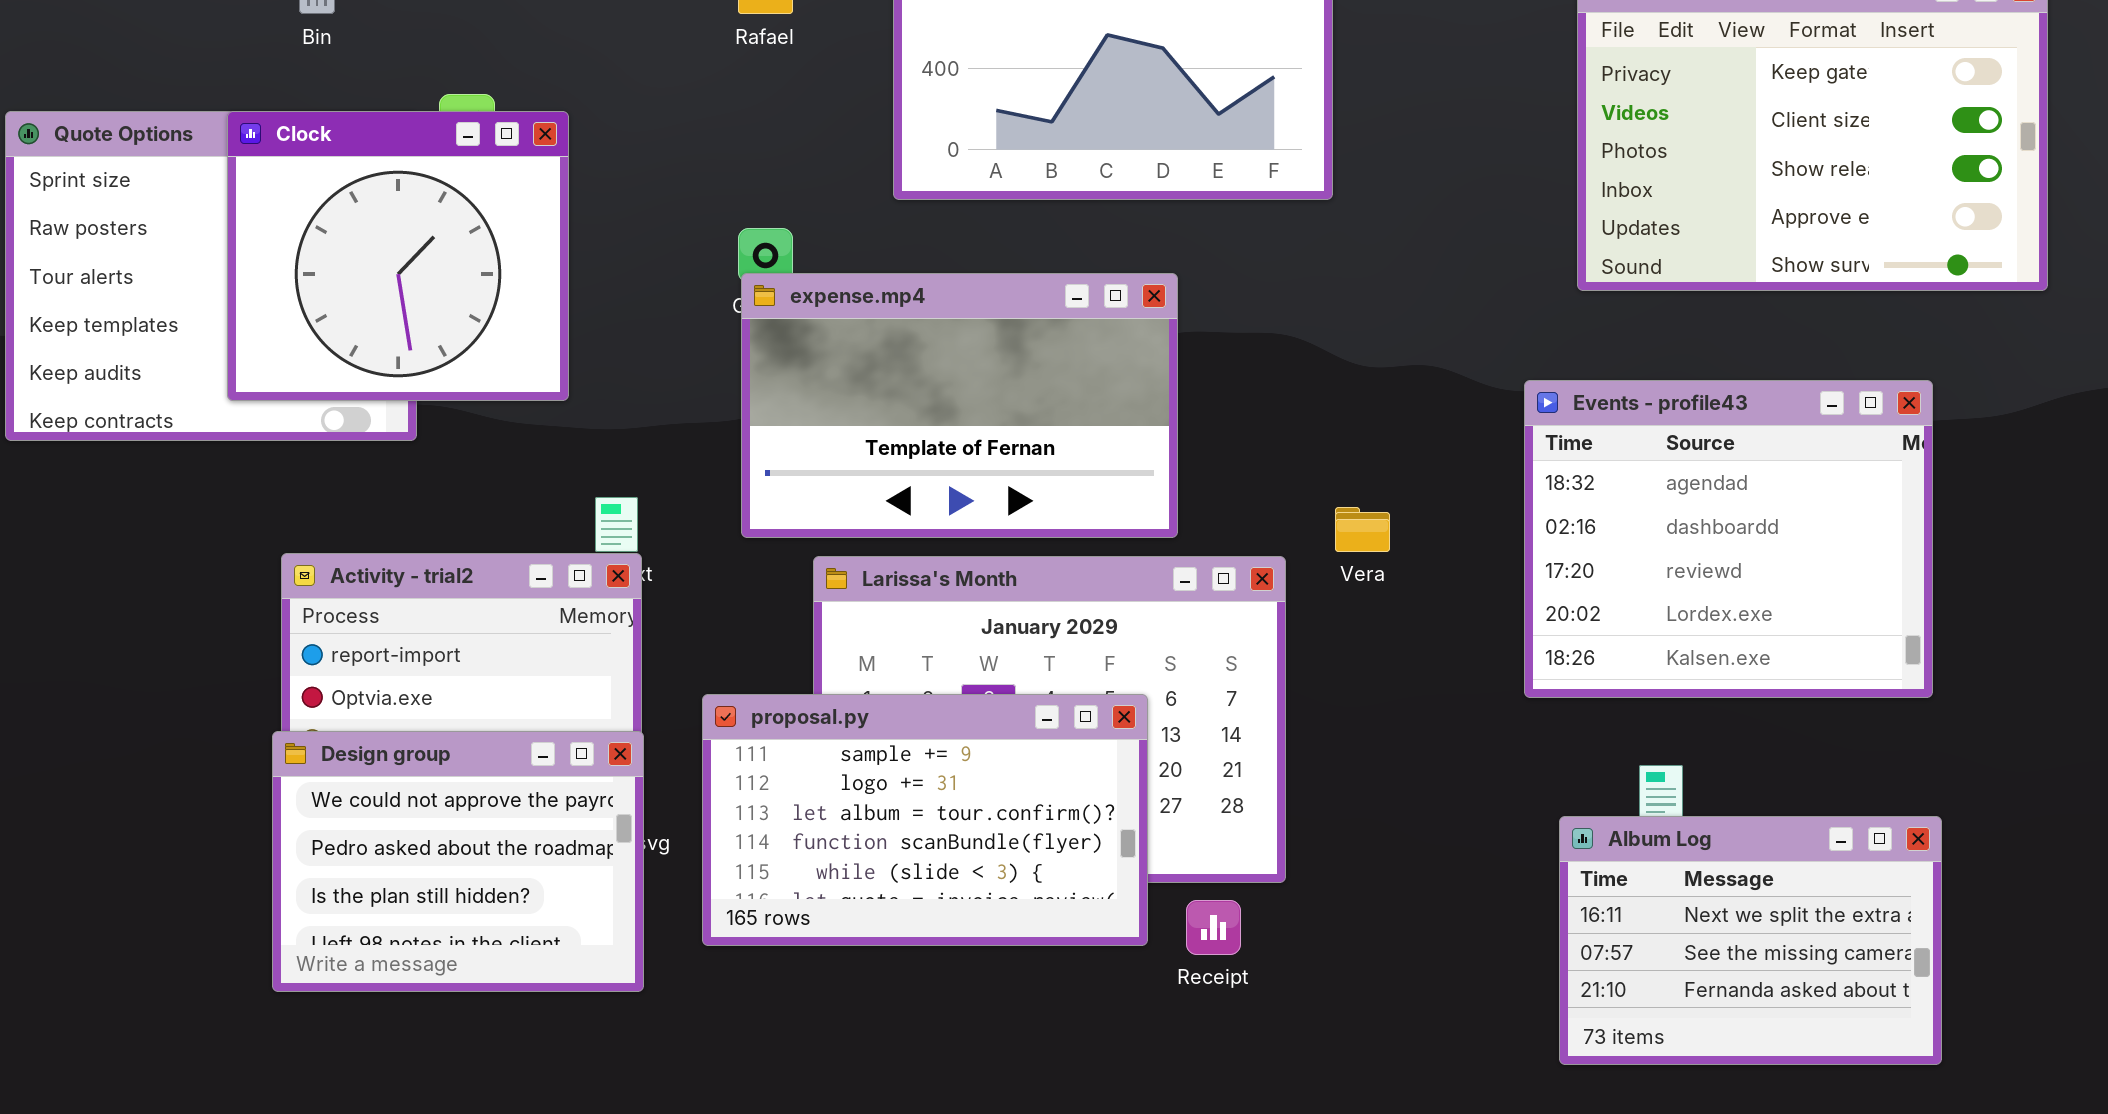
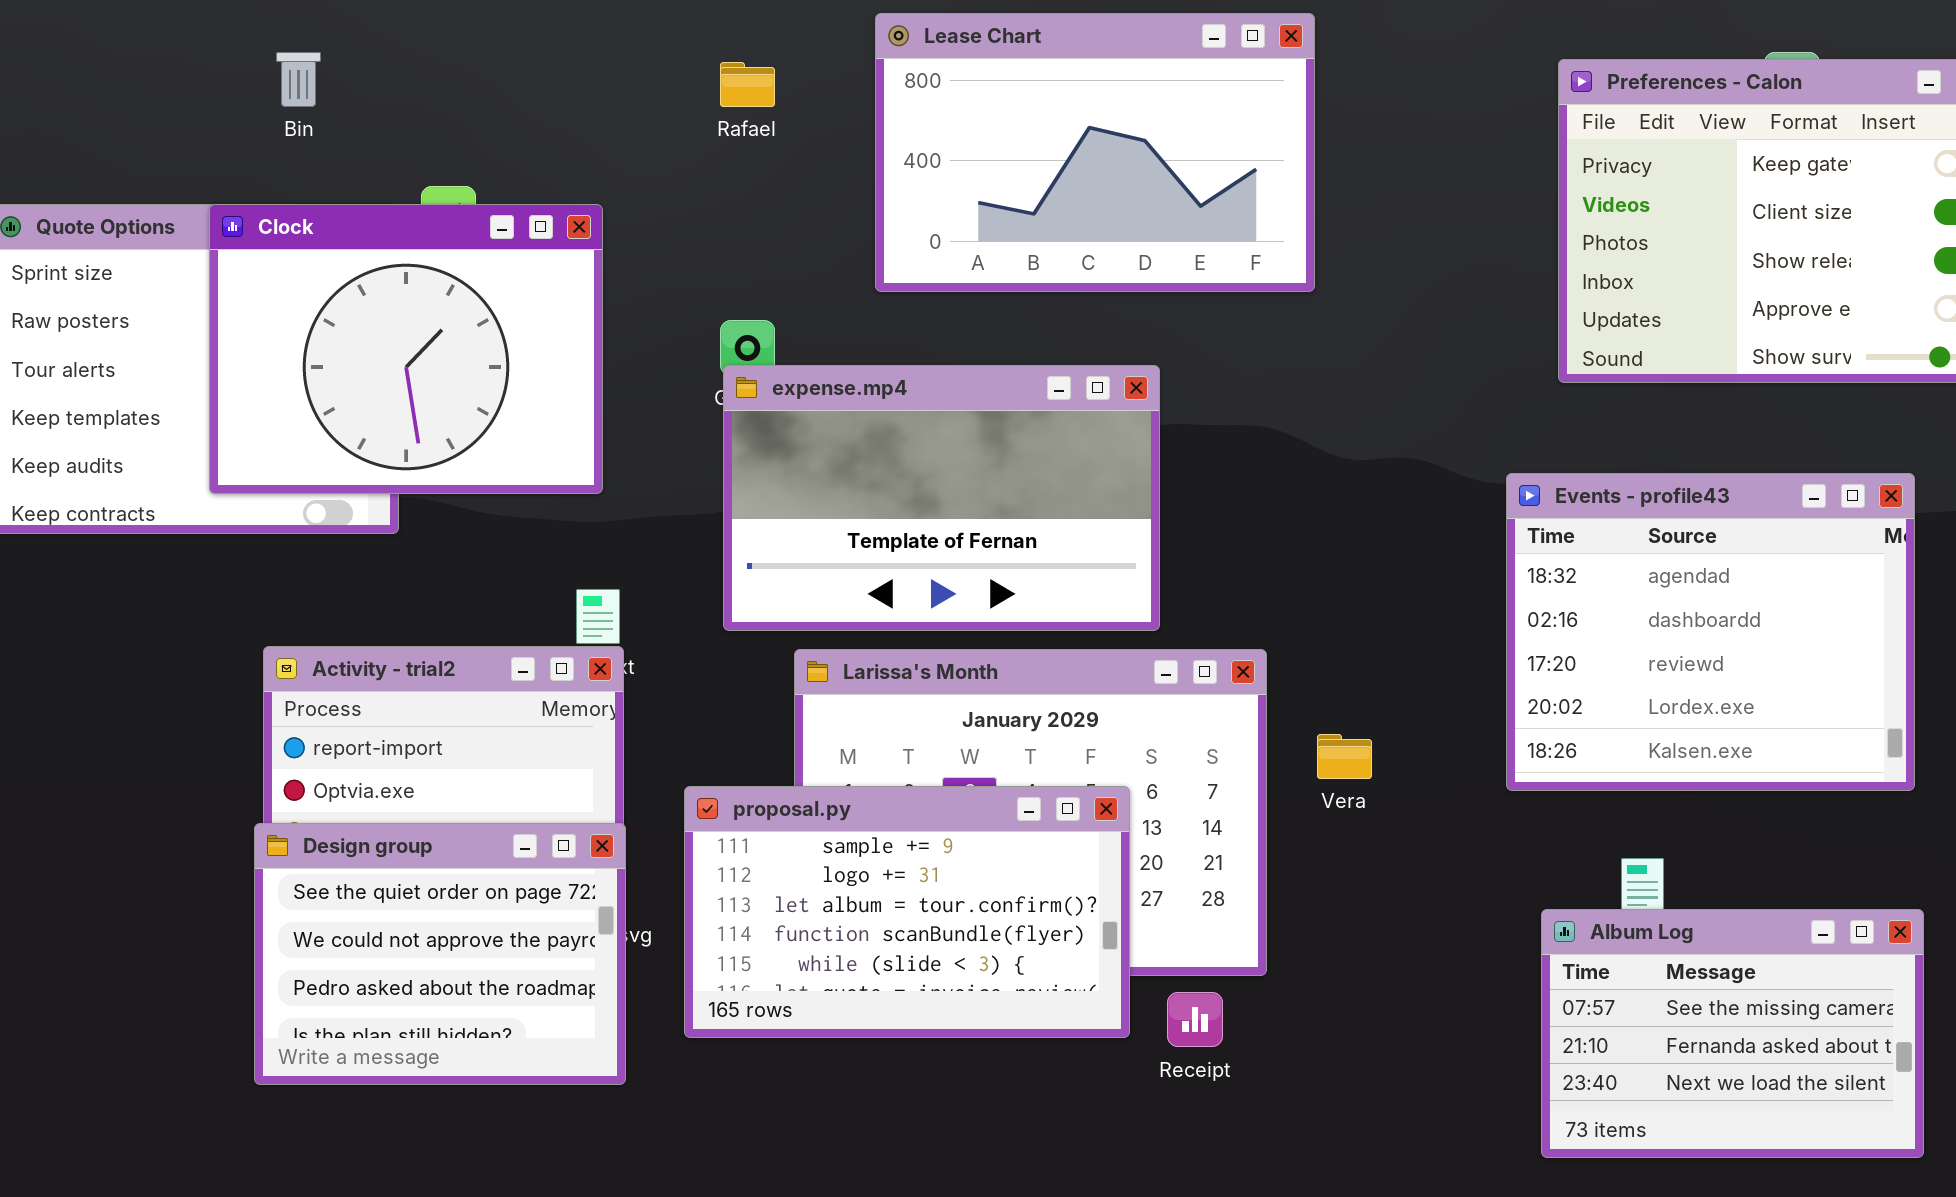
Clock: [227,111,569,401] -> [209,204,603,494], resized
Vera: [1335,507,1390,552] -> [1317,734,1372,779], moved
Design group: [272,731,644,992] -> [254,823,626,1085], scrolled up 1 row
Album Log: [1559,816,1942,1065] -> [1541,909,1924,1158], scrolled down 1 row

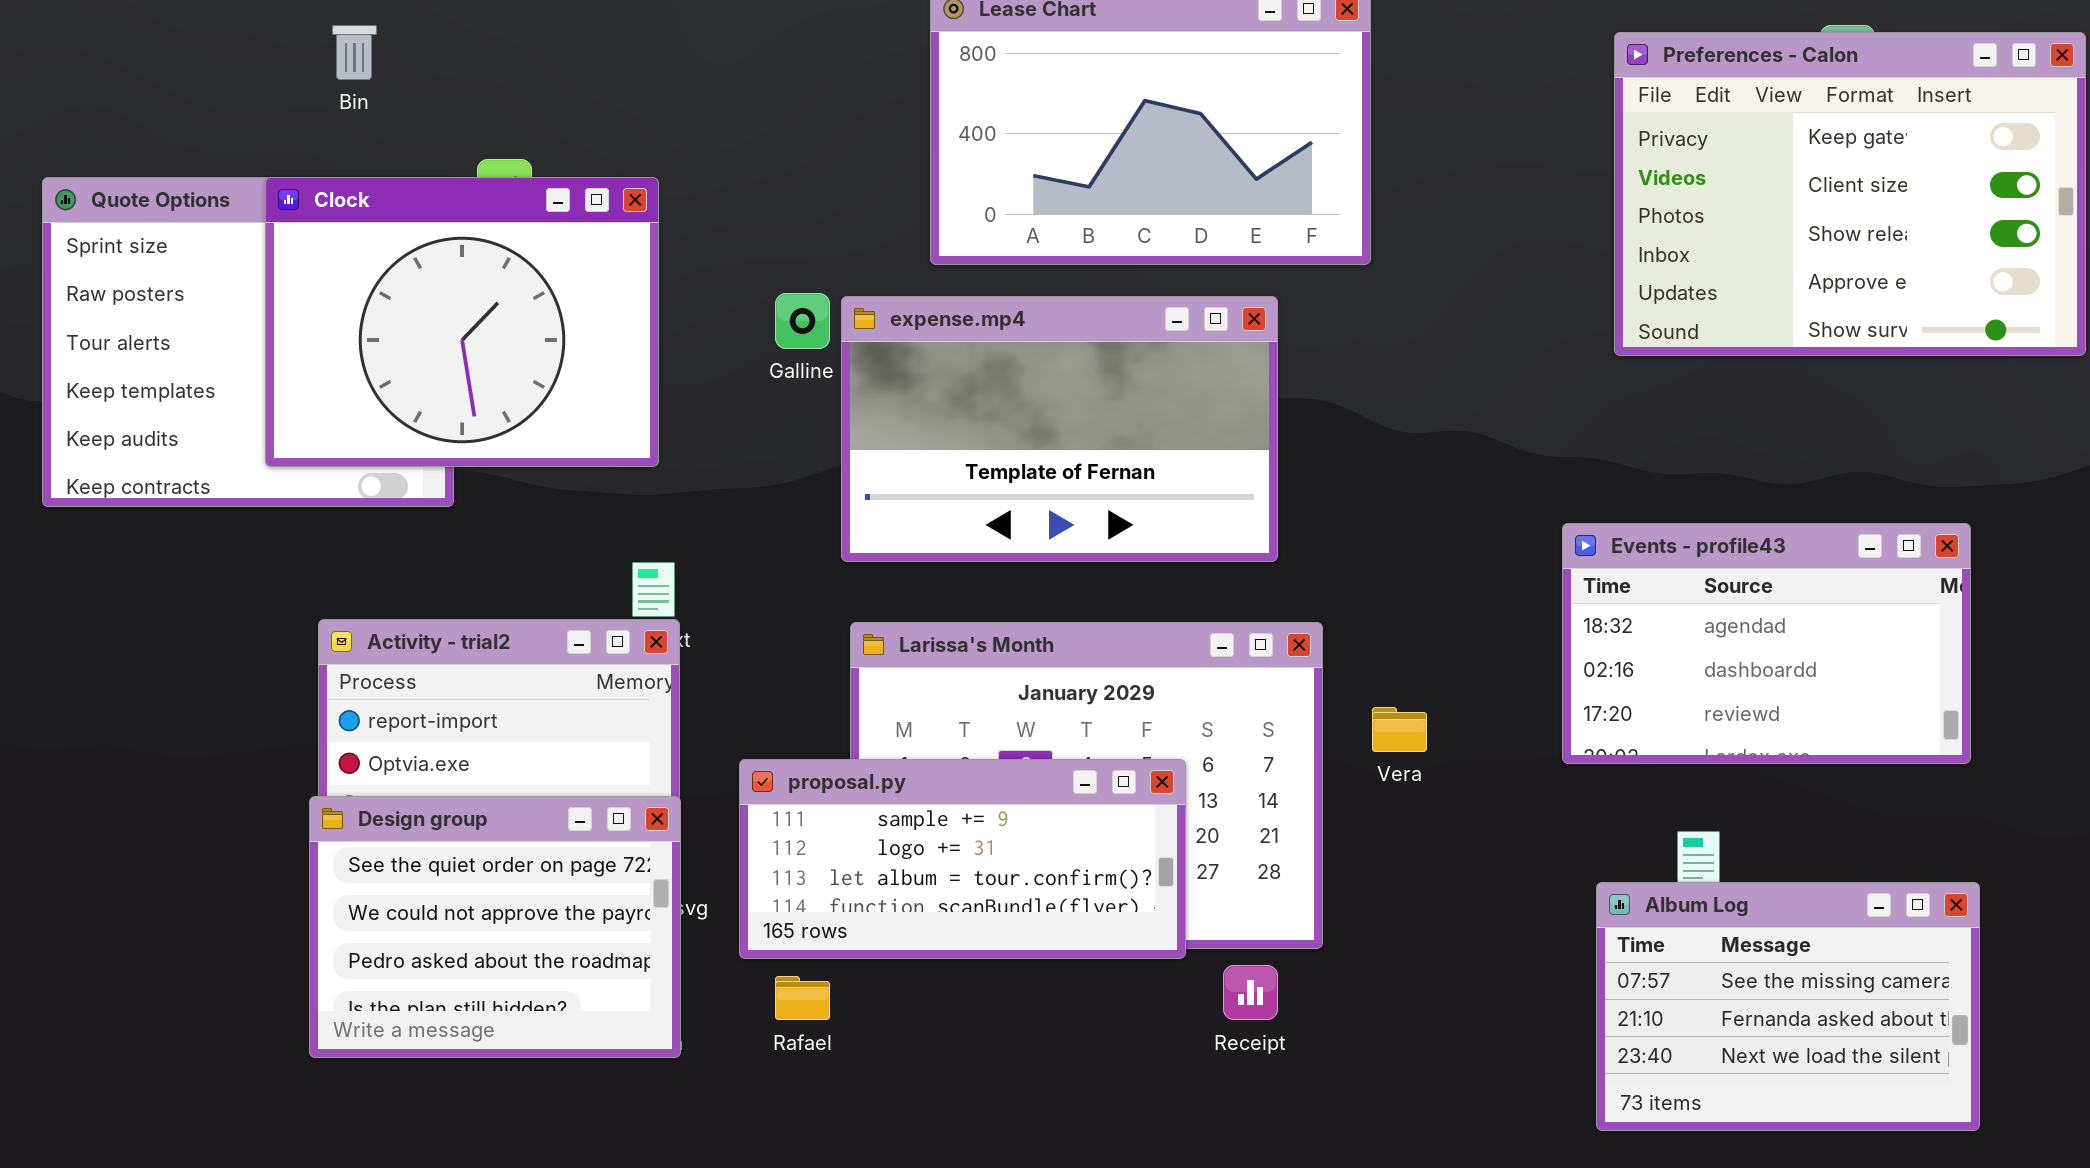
Rafael: [720,62,775,107] -> [775,976,830,1020], moved
expense.mp4: [723,365,1160,631] -> [841,296,1278,562], moved
Events - profile43: [1506,473,1915,791] -> [1562,523,1971,764], resized
proposal.py: [684,786,1130,1038] -> [739,759,1186,959], resized

